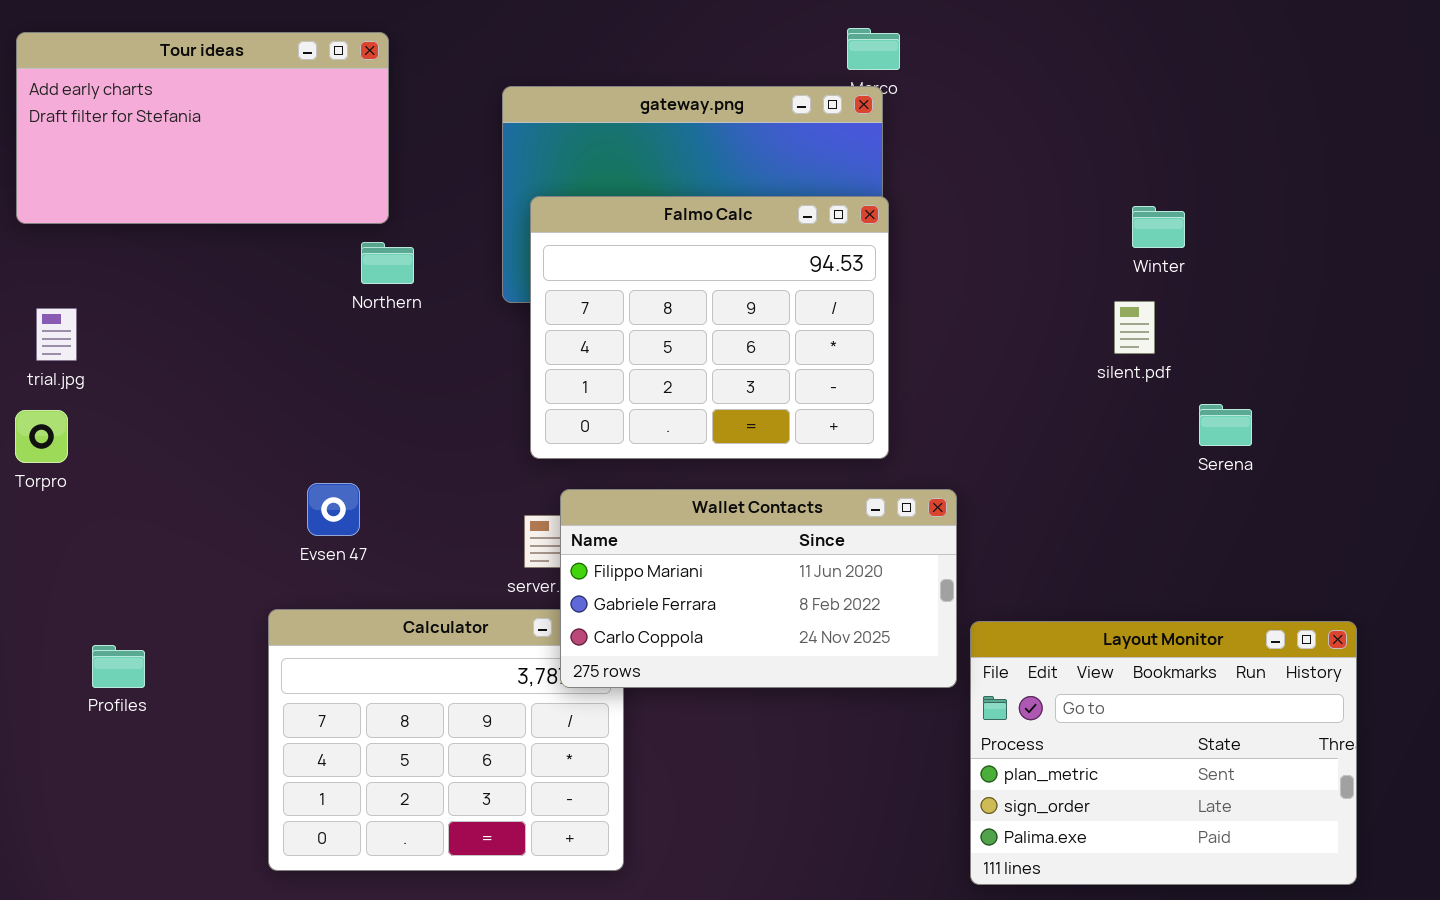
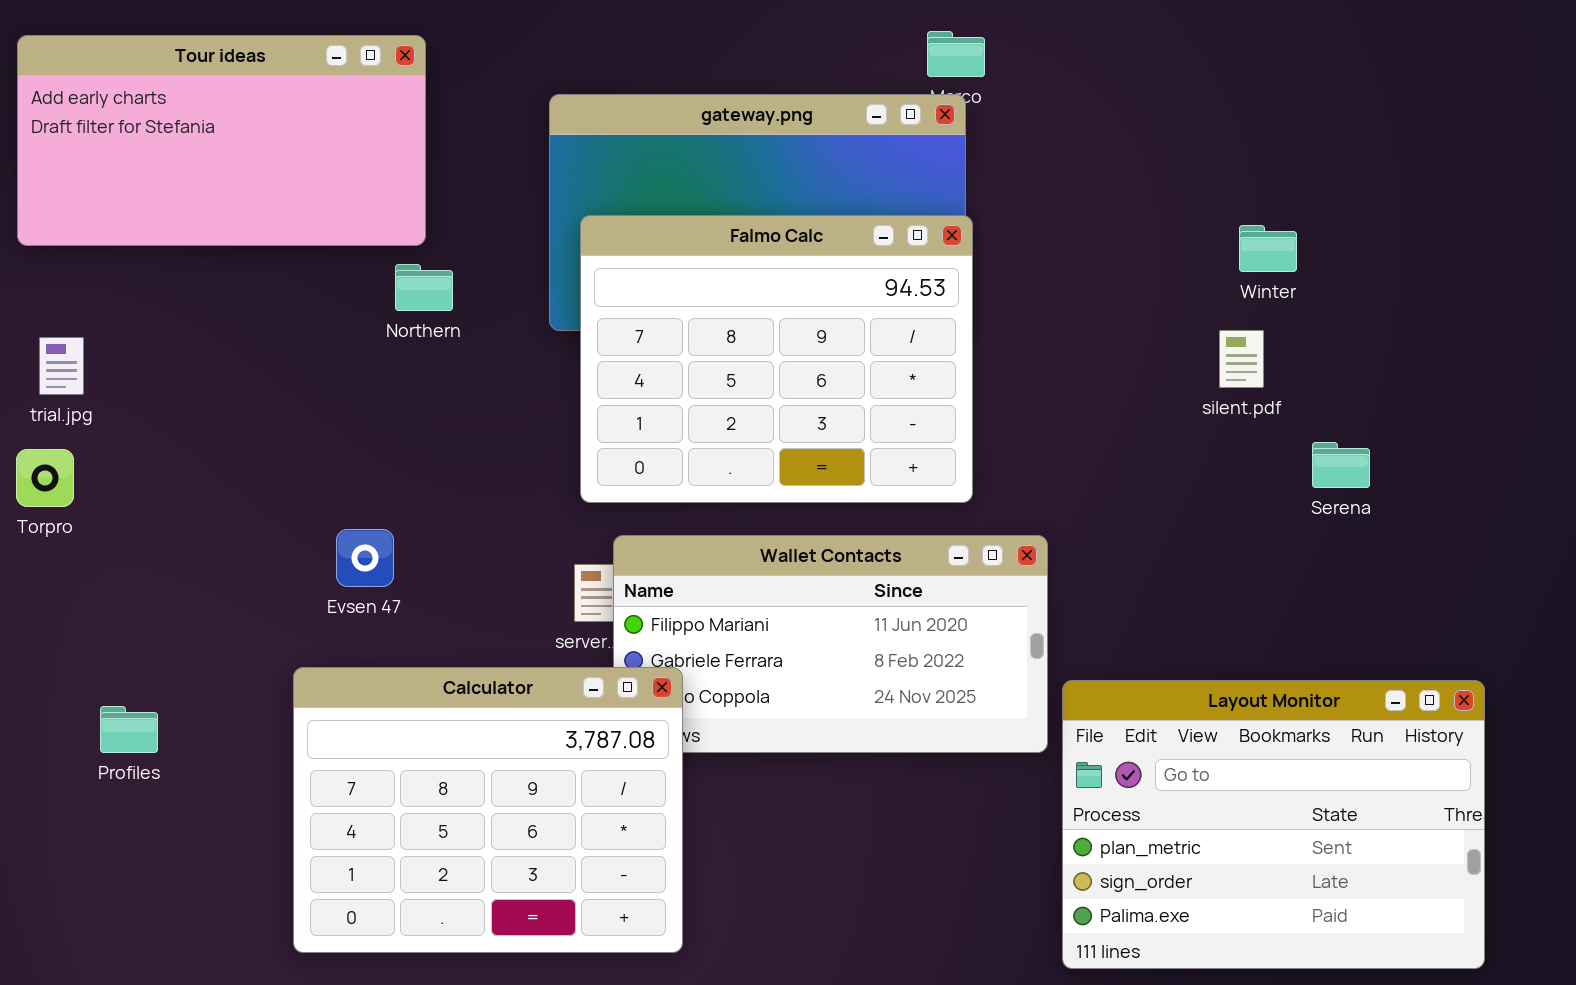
Calculator: [268,609,624,871] -> [293,667,683,953], raised

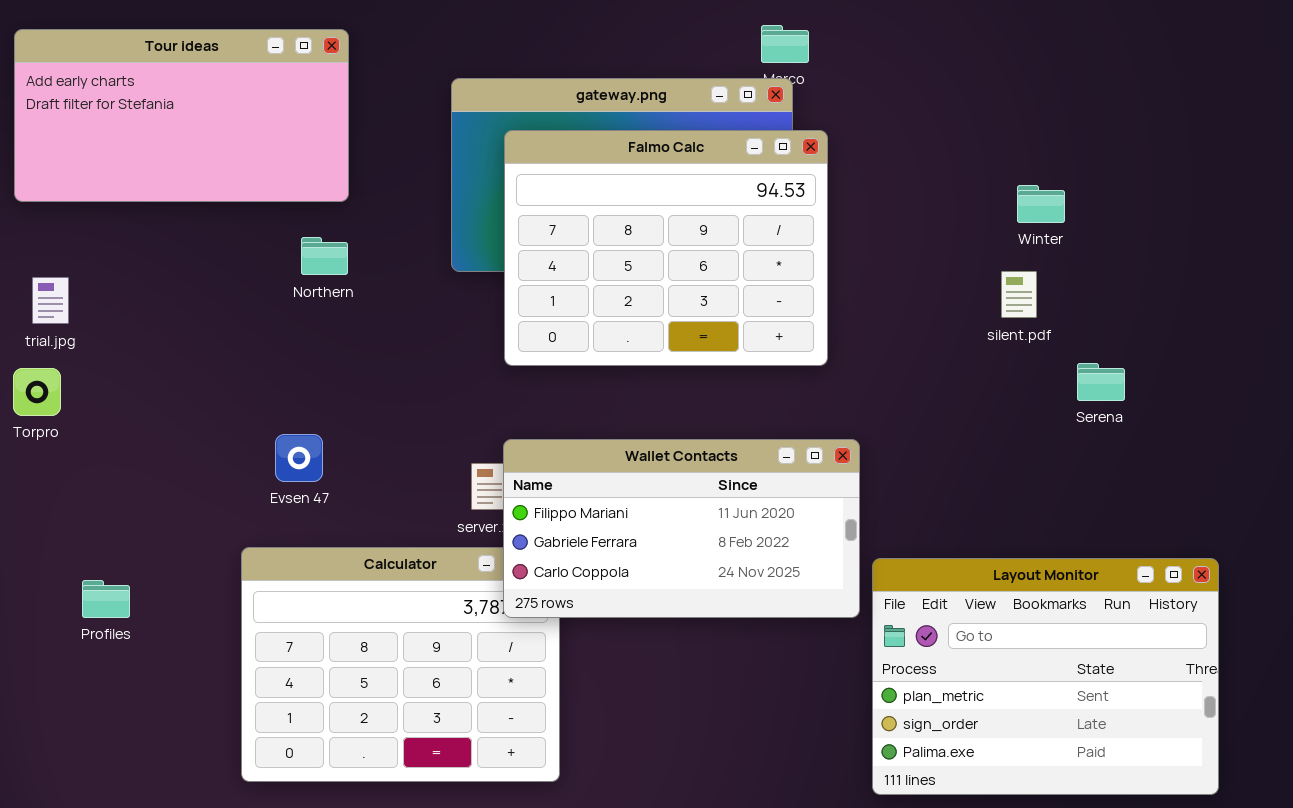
Falmo Calc: [580,215,973,503] -> [504,130,828,366], moved
Northern: [395,264,453,311] -> [301,237,348,275], moved
Wallet Contacts: [613,535,1048,753] -> [503,439,860,618], raised

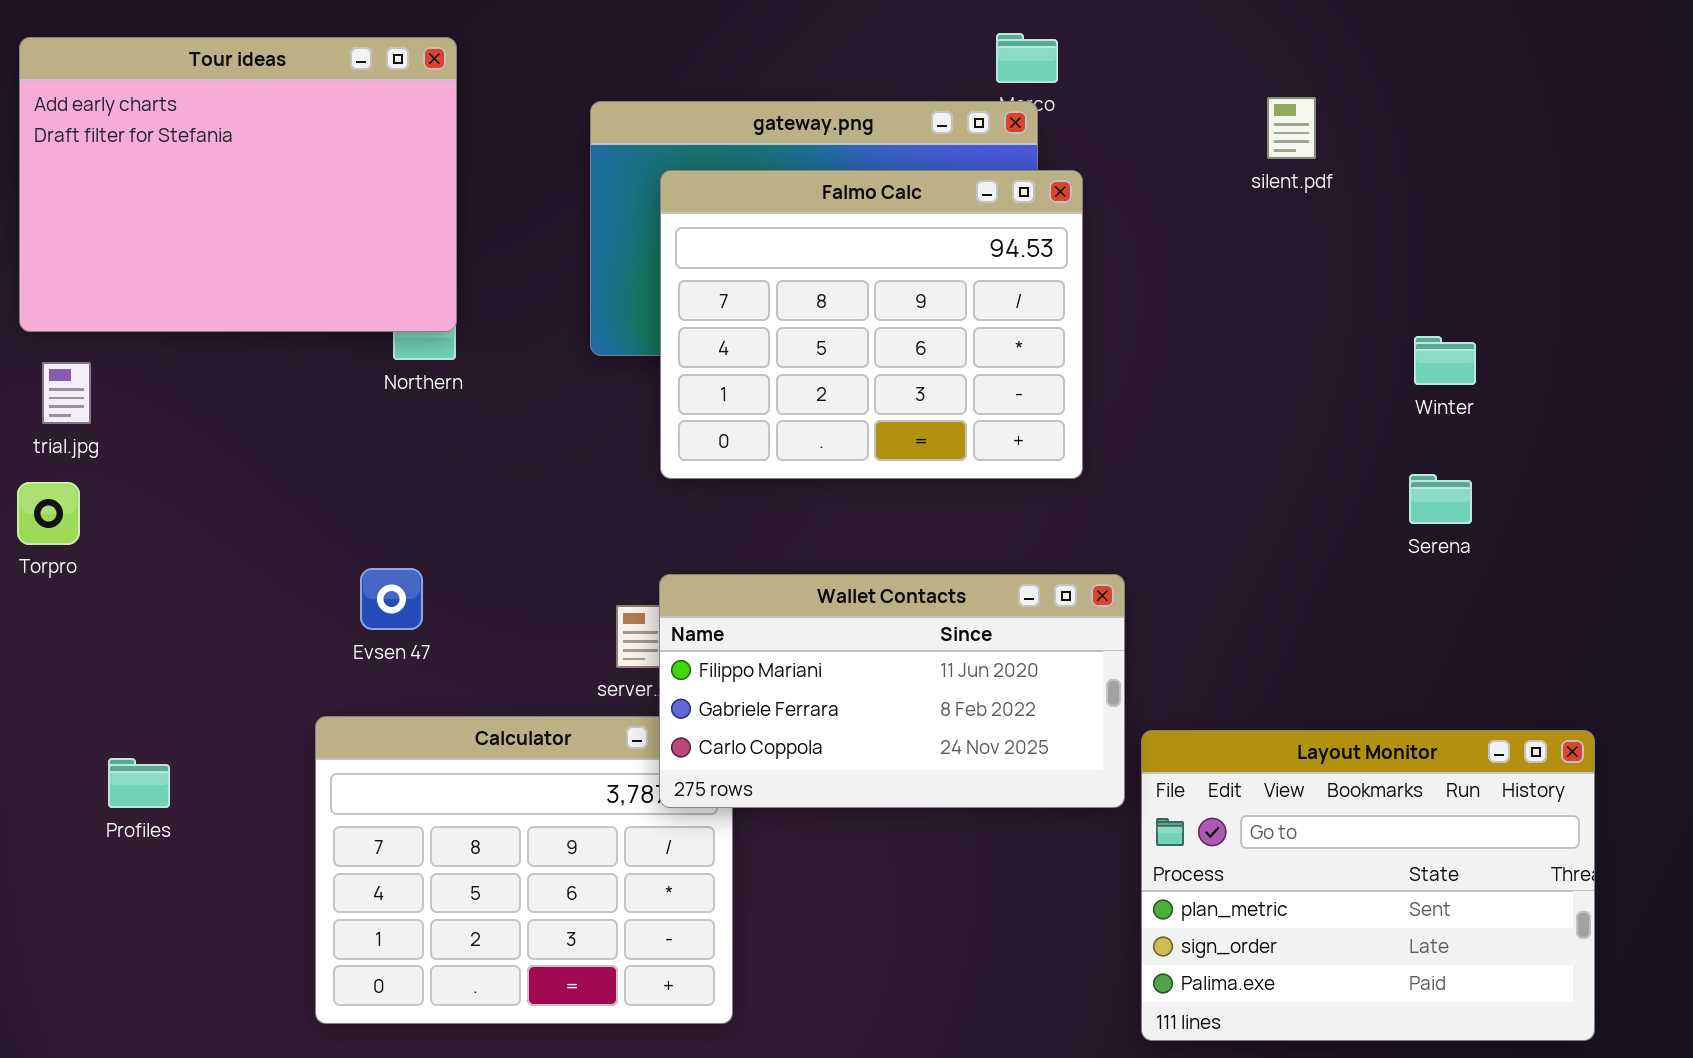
Tour ideas: [14,29,349,202] -> [19,37,457,332], resized
Winter: [1017,185,1065,223] -> [1414,336,1476,385], moved
silent.pdf: [1001,271,1037,318] -> [1267,97,1316,159], moved

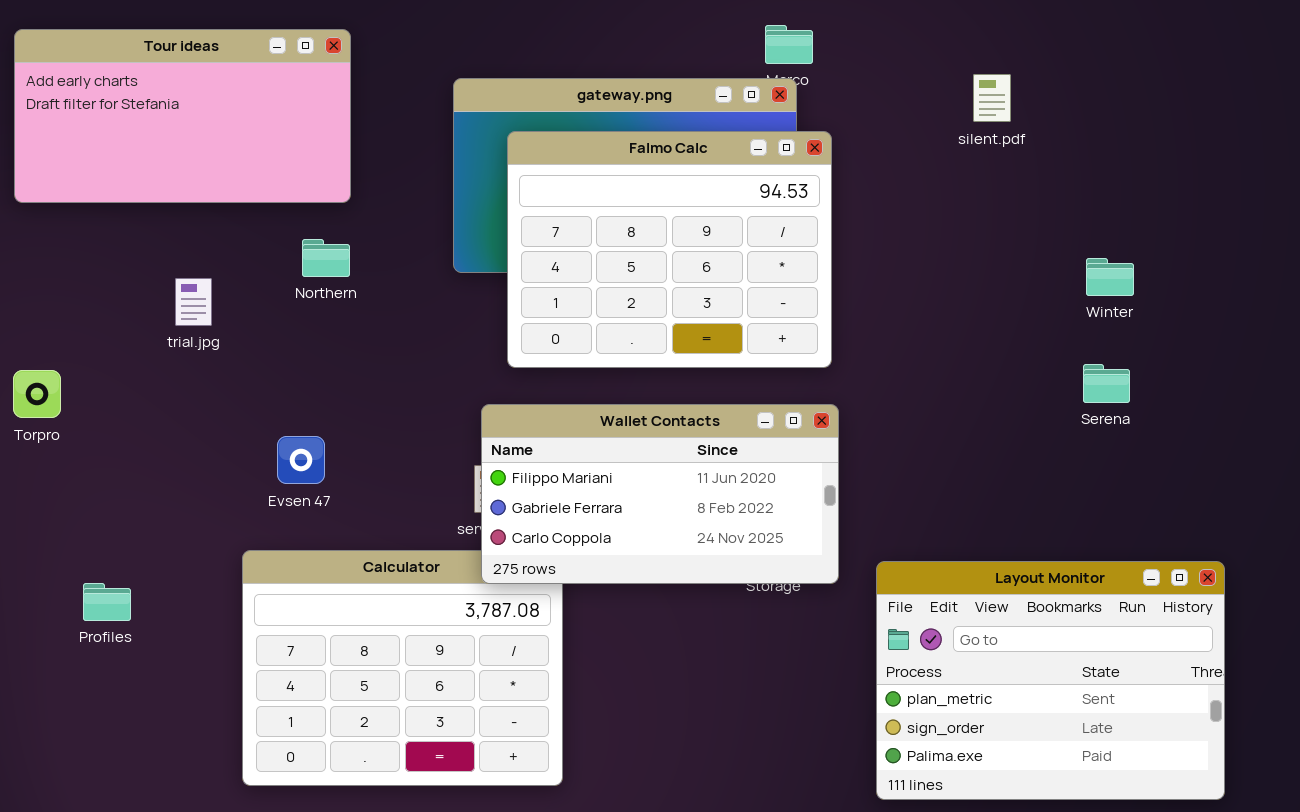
Tour ideas: [19,37,457,332] -> [14,29,351,203], resized
trial.jpg: [42,362,91,424] -> [175,278,212,326], moved
Wallet Contacts: [659,574,1125,808] -> [481,404,839,584], moved

